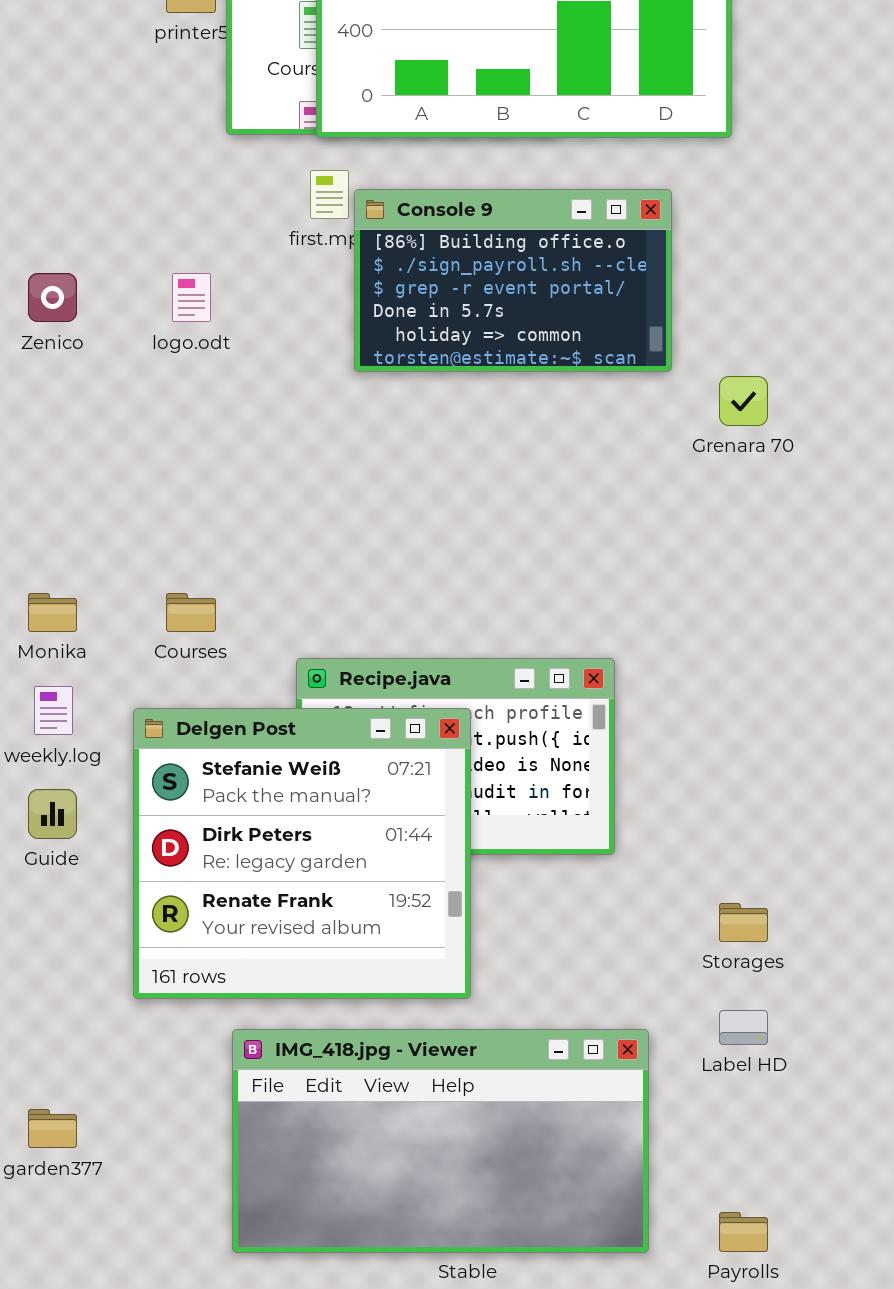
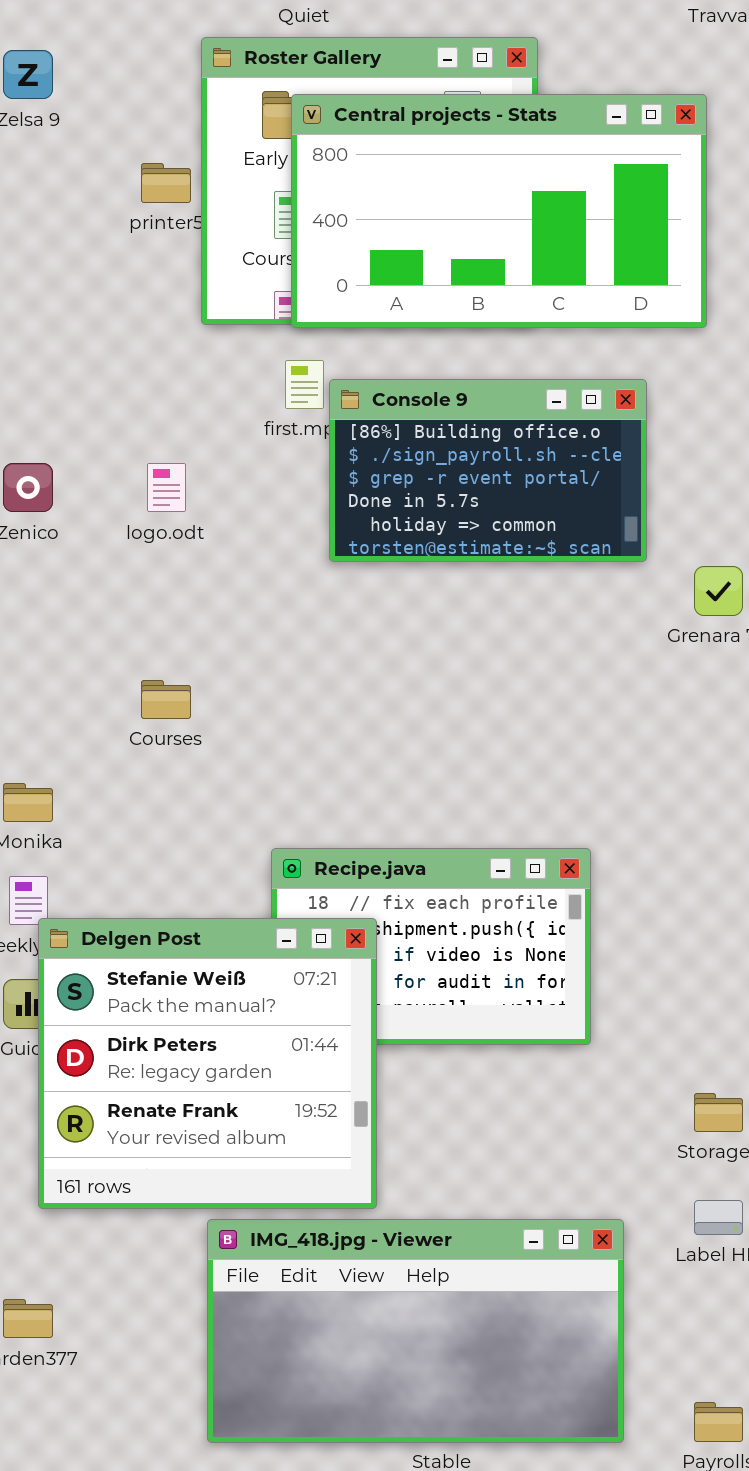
Courses: [166,593,216,632] -> [141,680,191,719], moved
Delgen Post: [133,708,471,999] -> [38,918,377,1209], moved

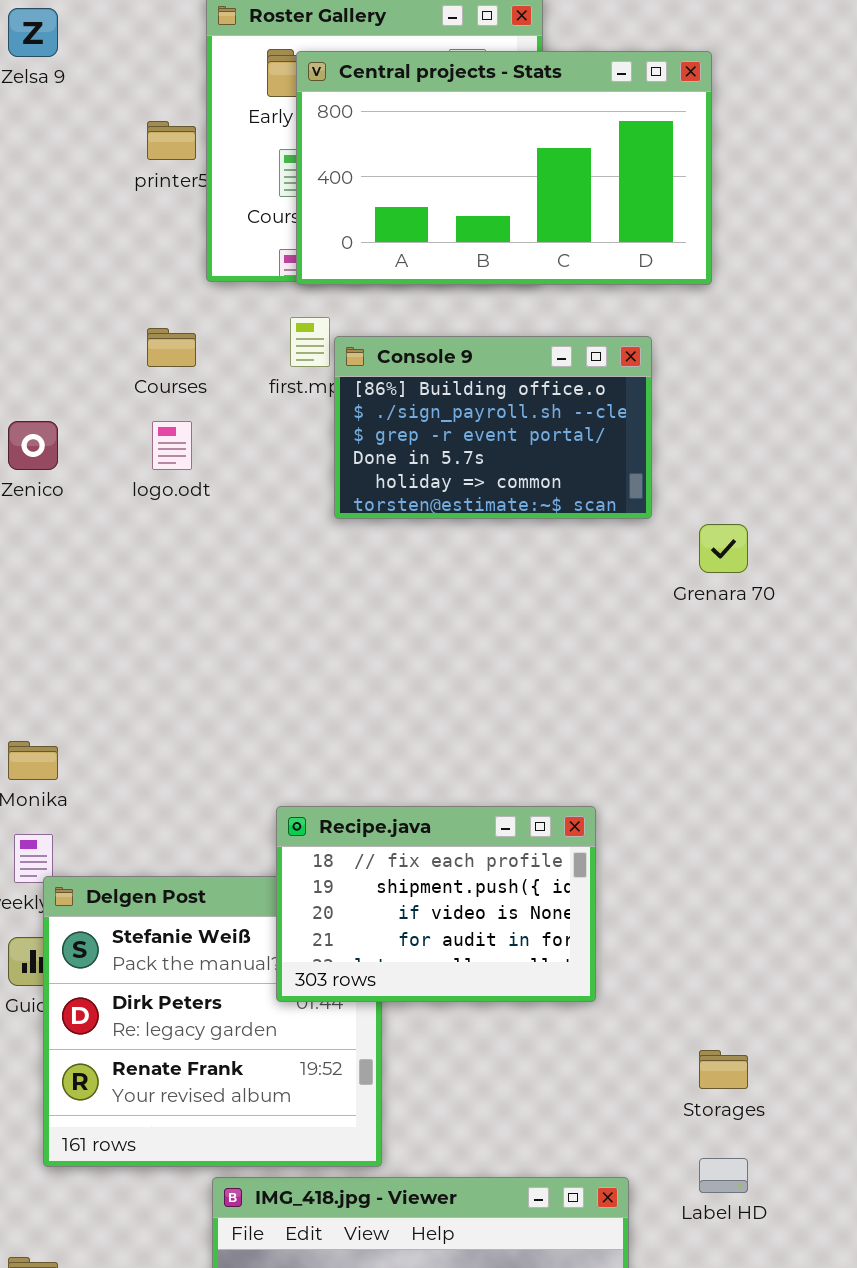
Courses: [141,680,191,719] -> [147,328,196,367], moved
Recipe.java: [271,848,591,1045] -> [276,806,596,1002], raised

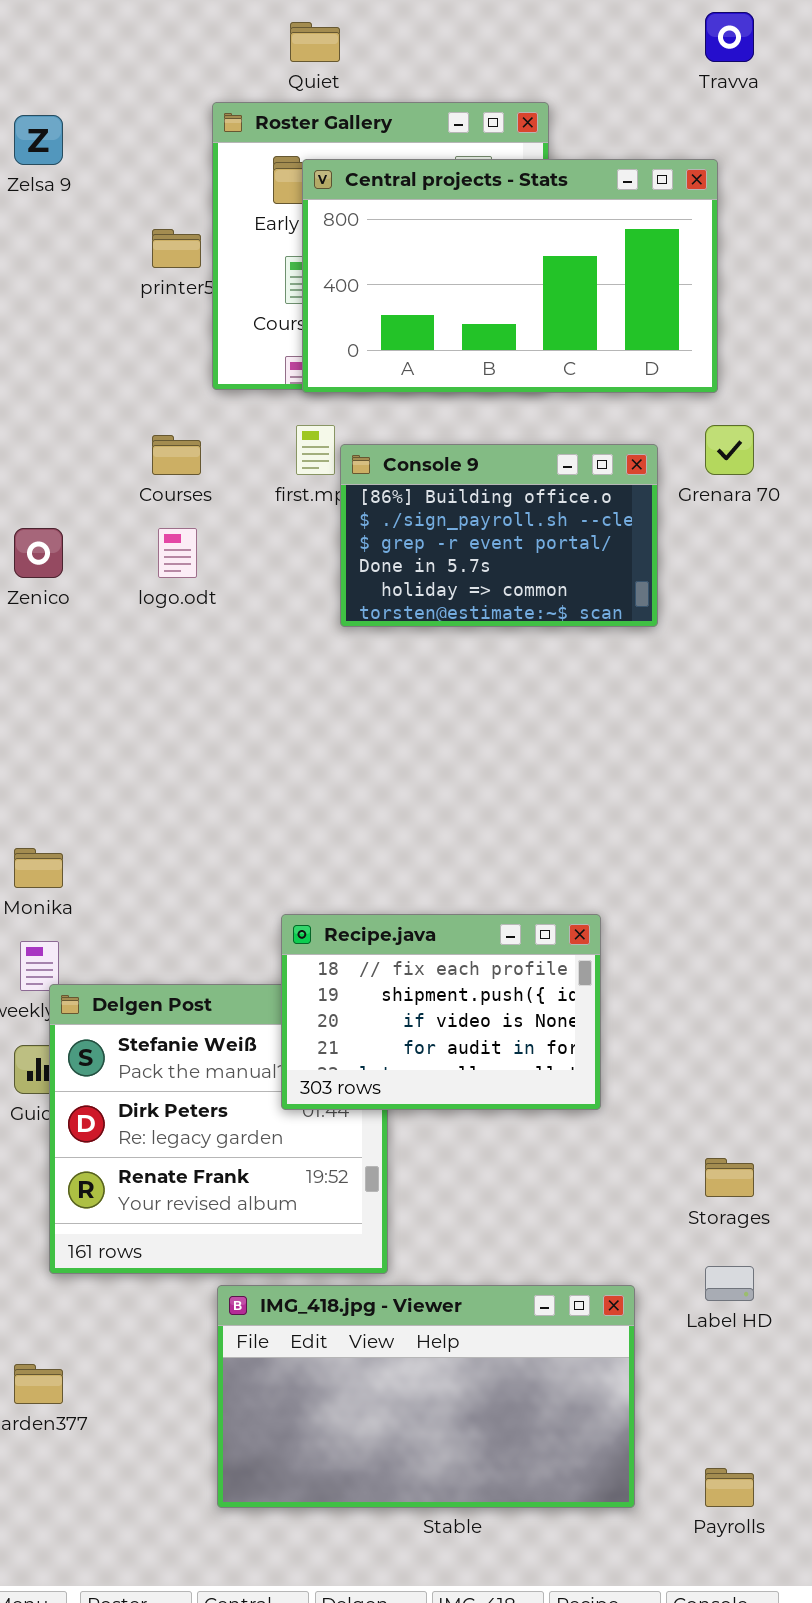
Grenara 70: [699,524,748,573] -> [705,425,754,475], moved

